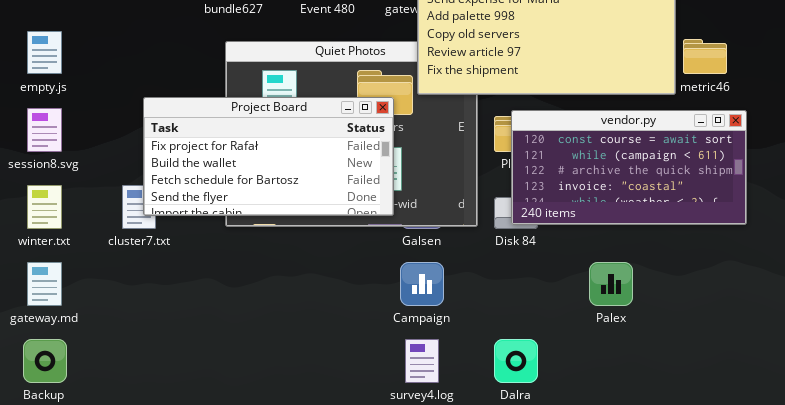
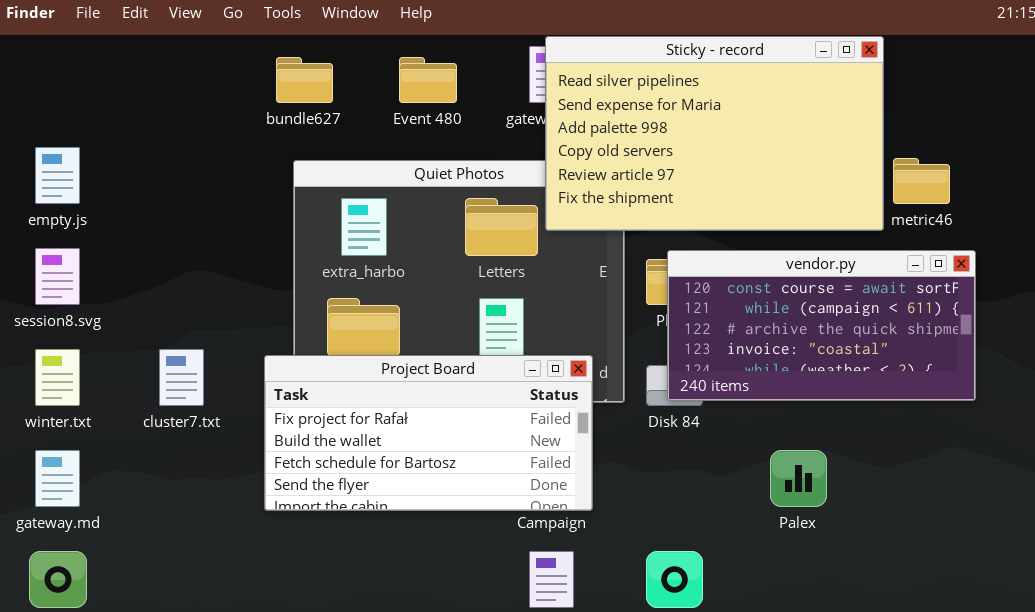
Project Board: [143,97,394,216] -> [264,355,593,511], moved

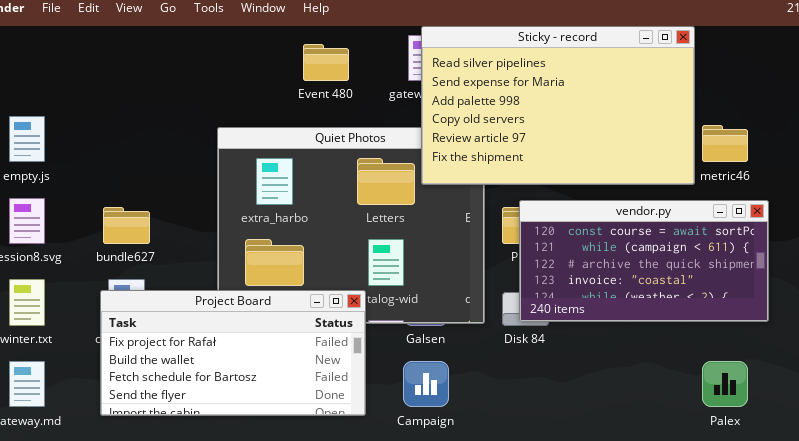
bundle627: [276,57,333,103] -> [103,207,150,244], moved
Project Board: [264,355,593,511] -> [100,290,366,416], moved
Palex: [770,450,827,507] -> [702,361,748,407], moved

